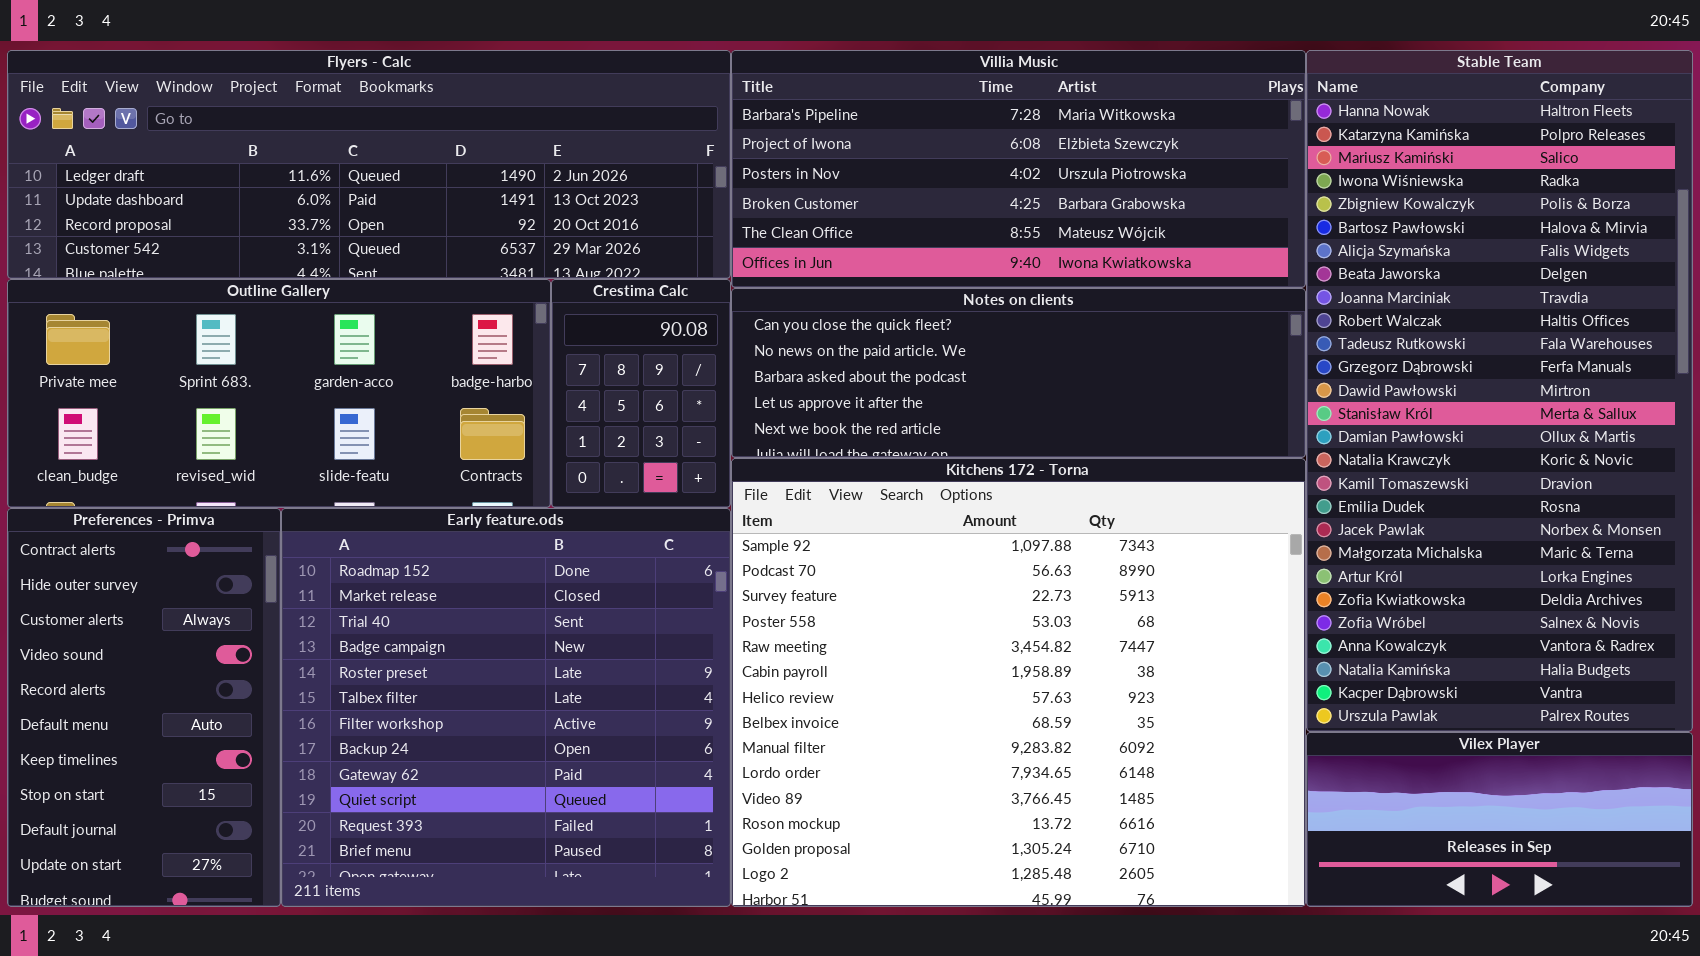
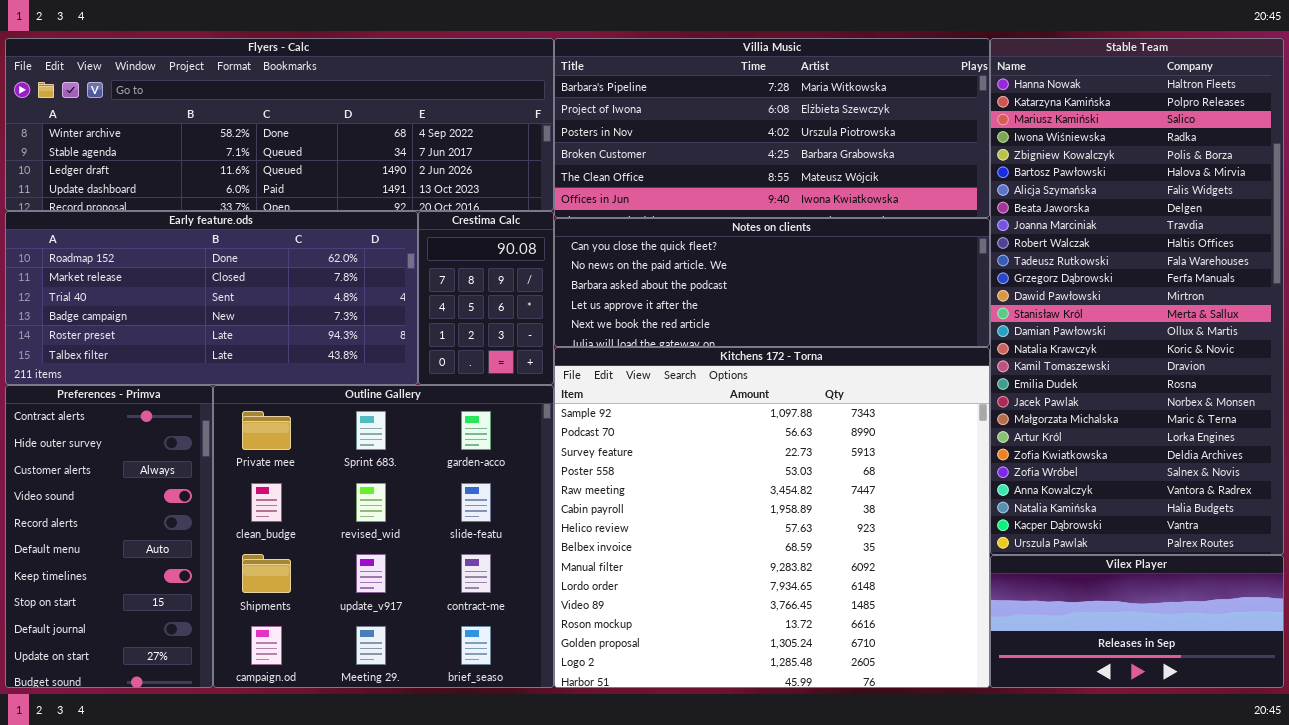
Flyers - Calc: [7,50,731,279] -> [5,38,554,211], scrolled up 2 rows
Outline Gallery: [7,279,551,508] -> [213,385,554,688], moved, resized
Early feature.ods: [281,508,731,907] -> [5,211,418,385], moved, resized

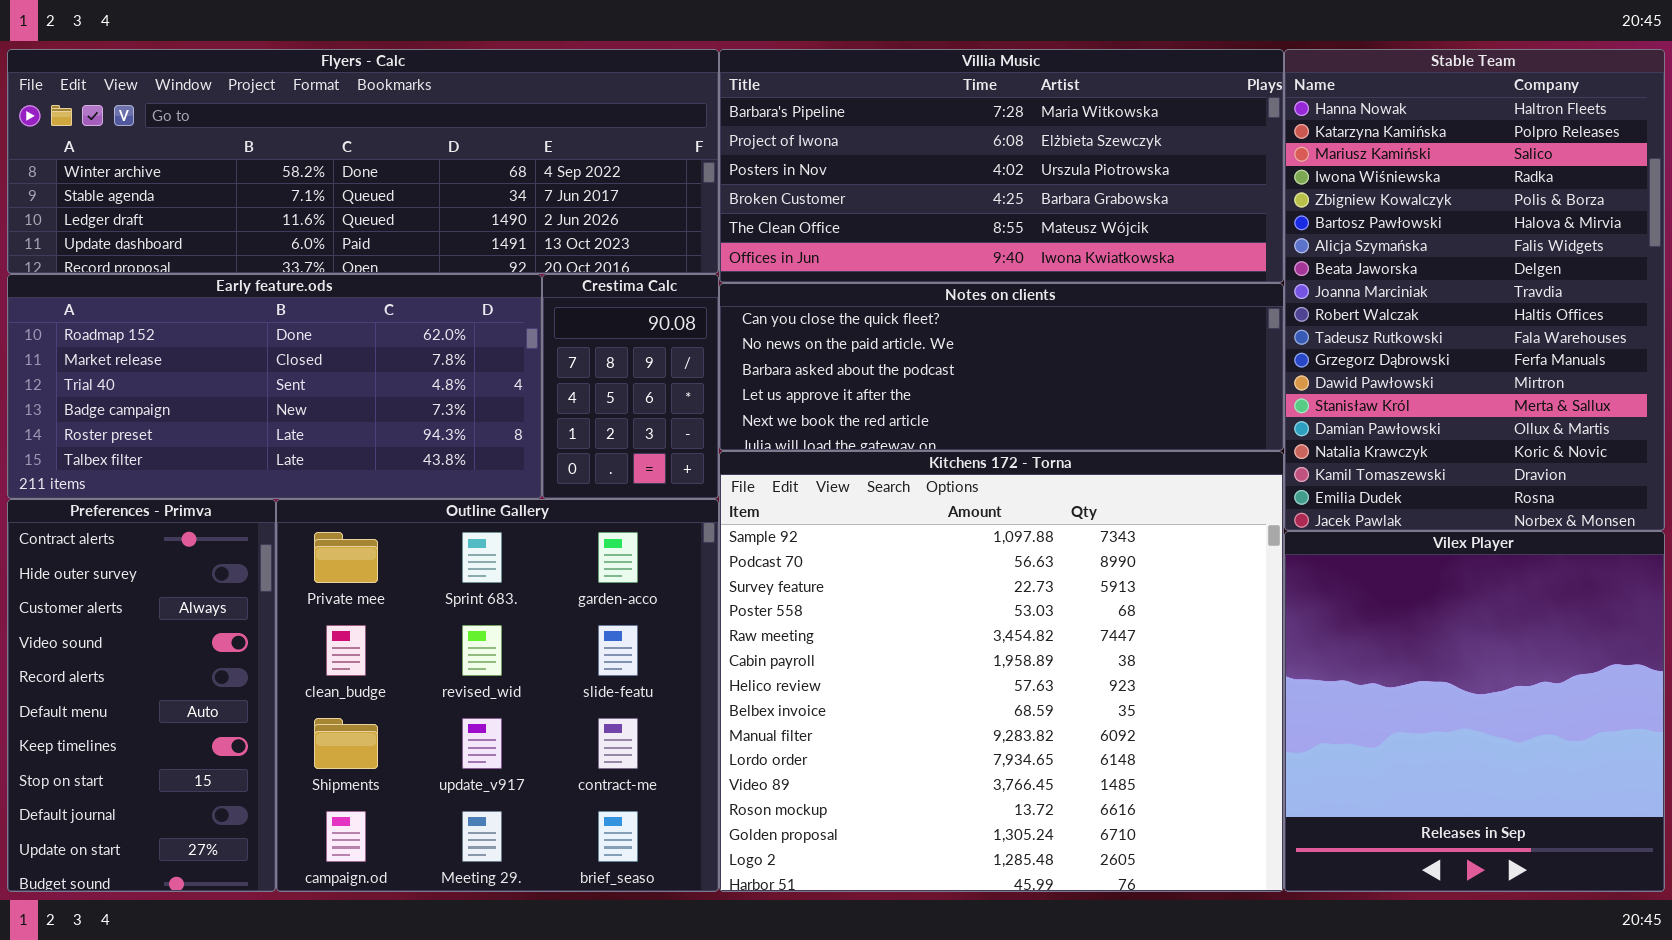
Stable Team: [990,38,1284,555] -> [1284,49,1665,531], resized
Vilex Player: [990,555,1284,688] -> [1284,531,1665,892], resized

